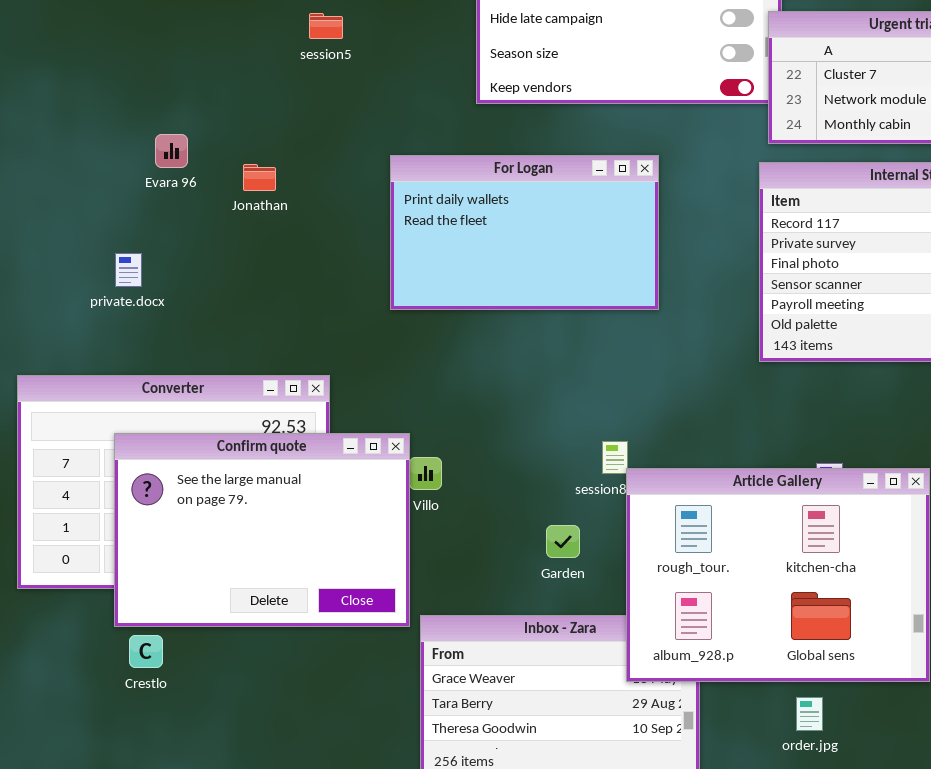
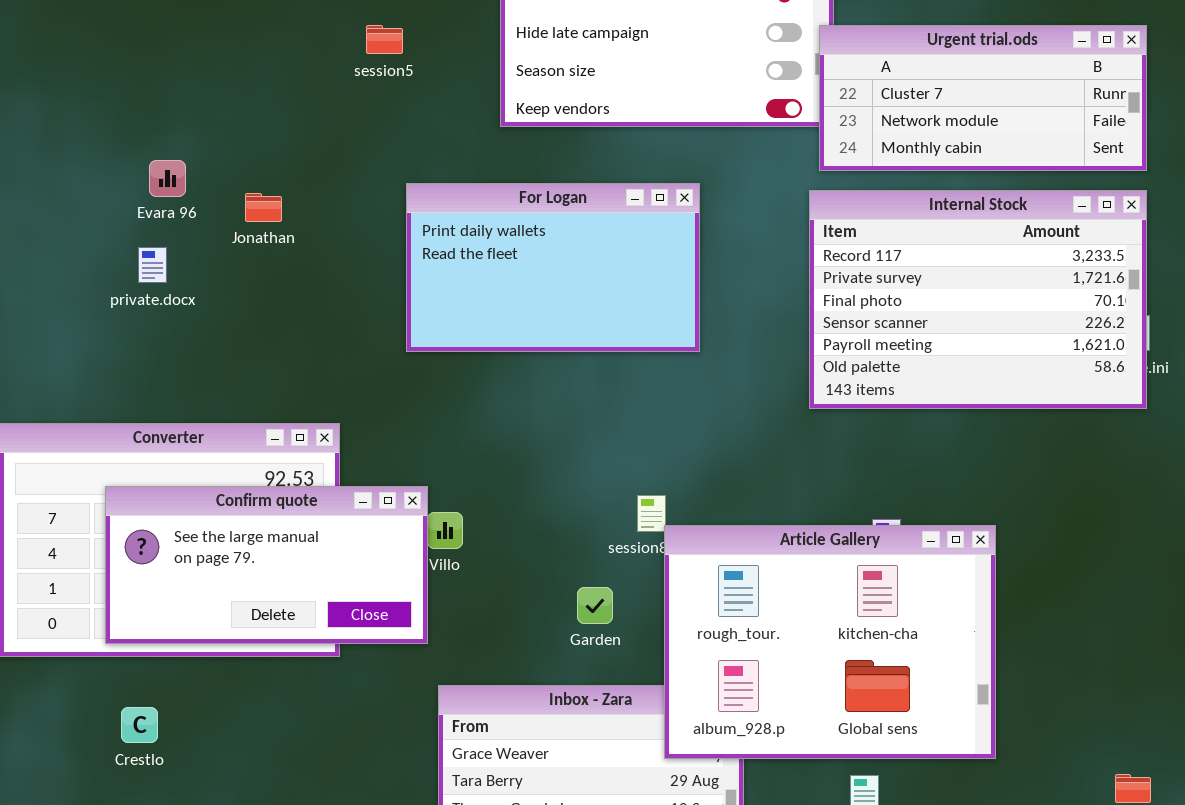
session5: [309,13,343,39] -> [366,25,403,54], moved
private.docx: [115,253,142,287] -> [138,247,167,283], moved
Confirm quote: [114,433,410,627] -> [105,486,428,644], resized

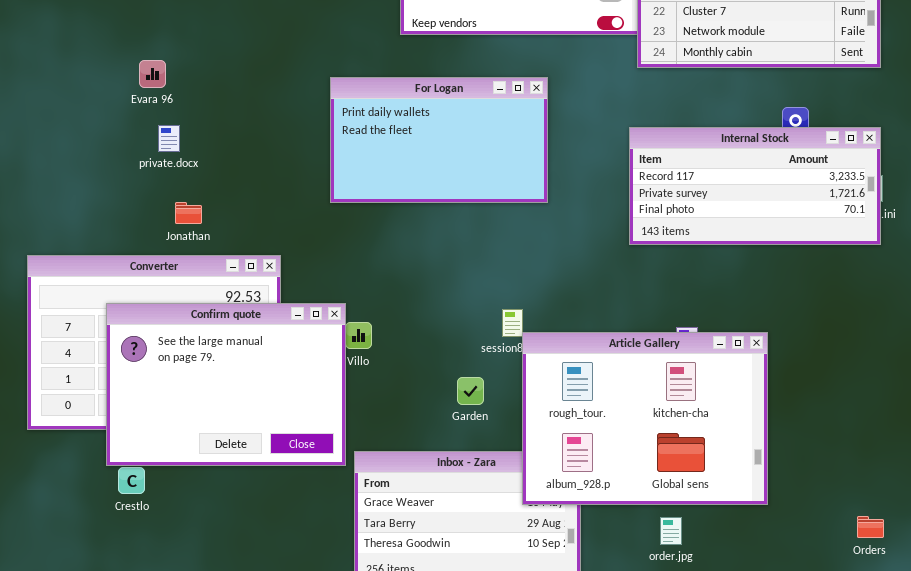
Internal Stock: [809,190,1147,409] -> [629,127,881,245], resized
Jonathan: [245,193,282,222] -> [175,202,202,224], moved
private.docx: [138,247,167,283] -> [158,125,180,152], moved
Confirm quote: [105,486,428,644] -> [106,303,346,466], resized

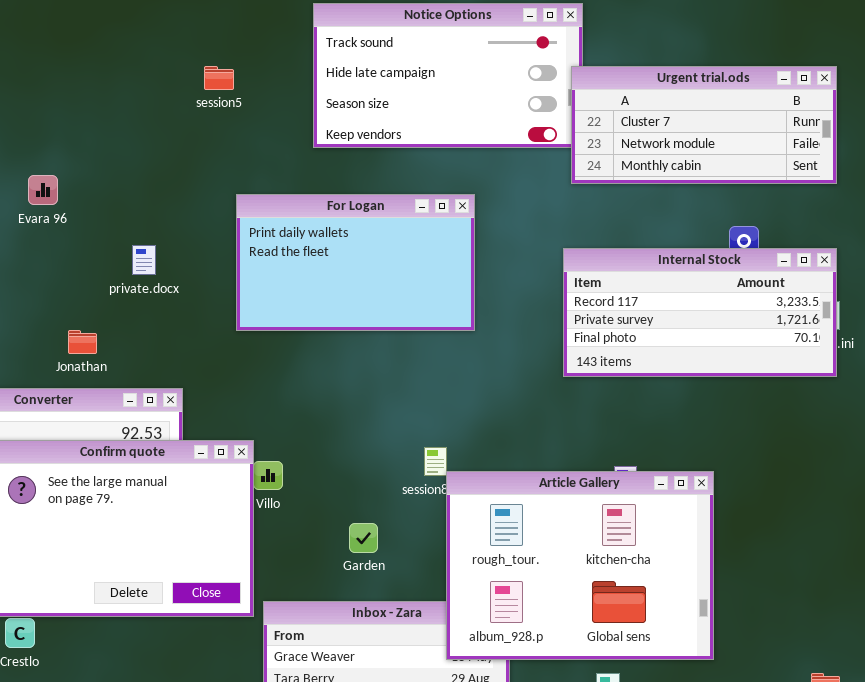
private.docx: [158,125,180,152] -> [132,245,156,275], moved
Garden: [457,377,484,405] -> [349,523,378,553], moved

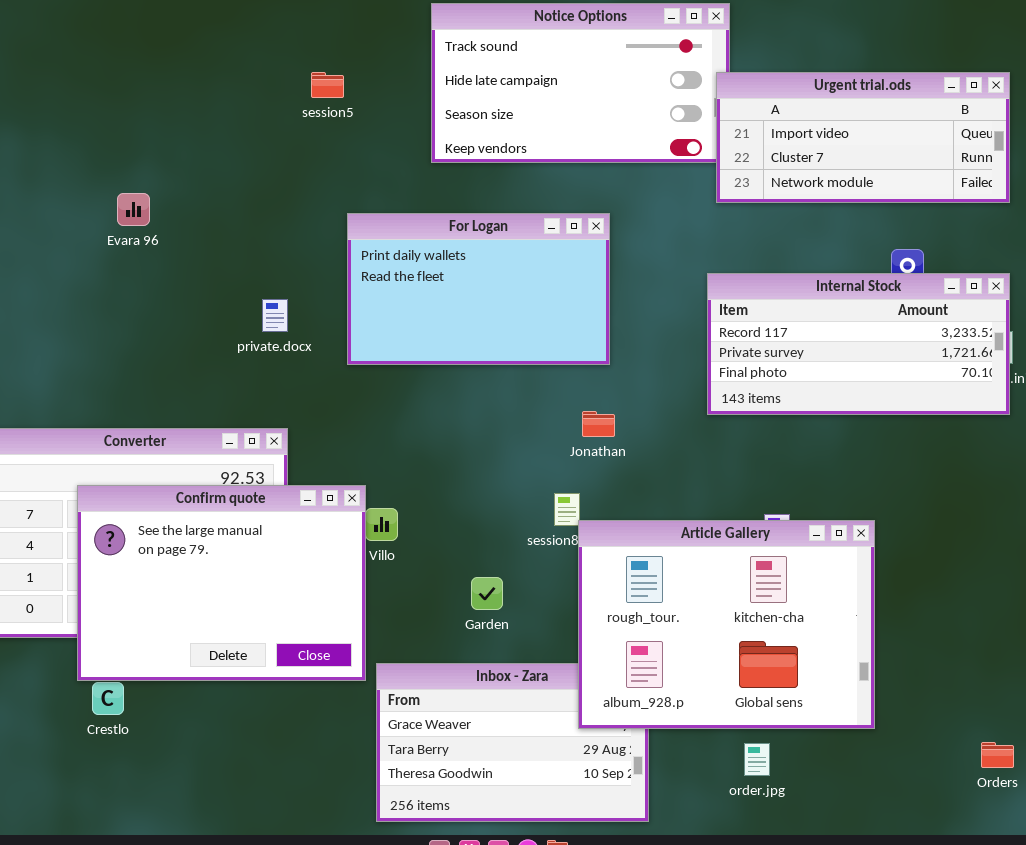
Urgent trial.ods: [571,66,837,184] -> [716,72,1010,203], scrolled up 1 row
private.docx: [132,245,156,275] -> [262,299,288,332], moved
Jonathan: [68,330,97,354] -> [582,411,615,437], moved

